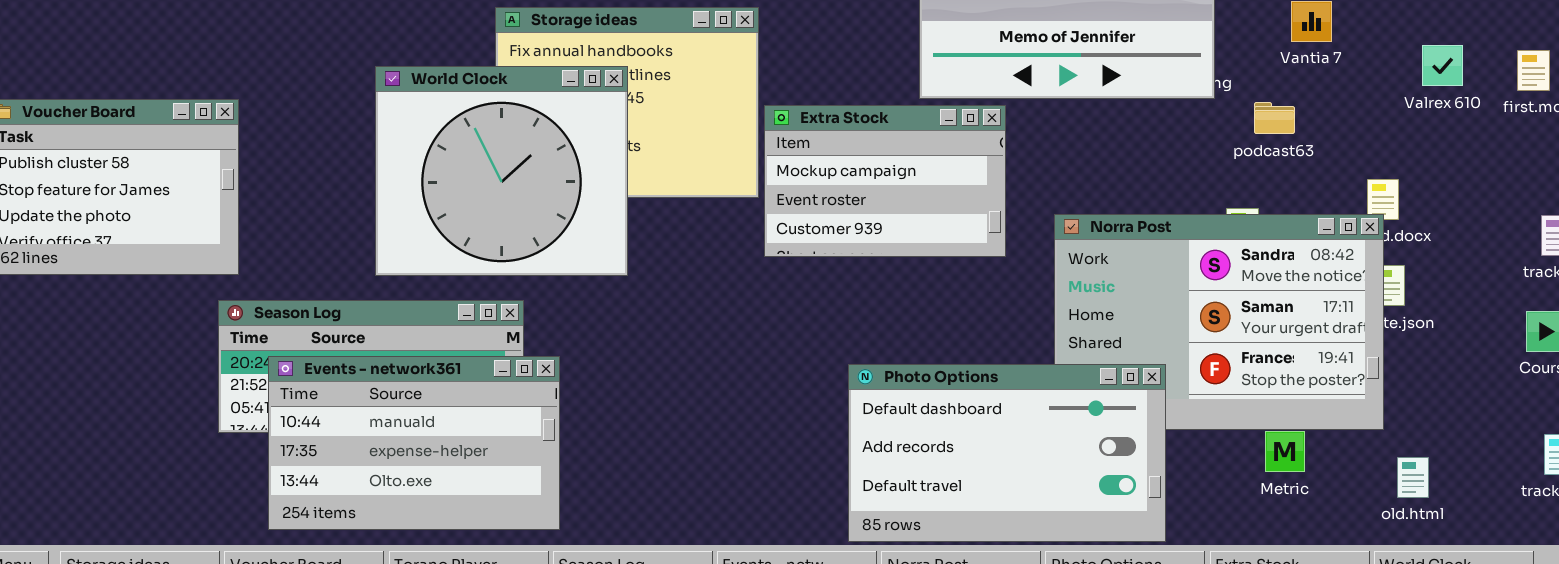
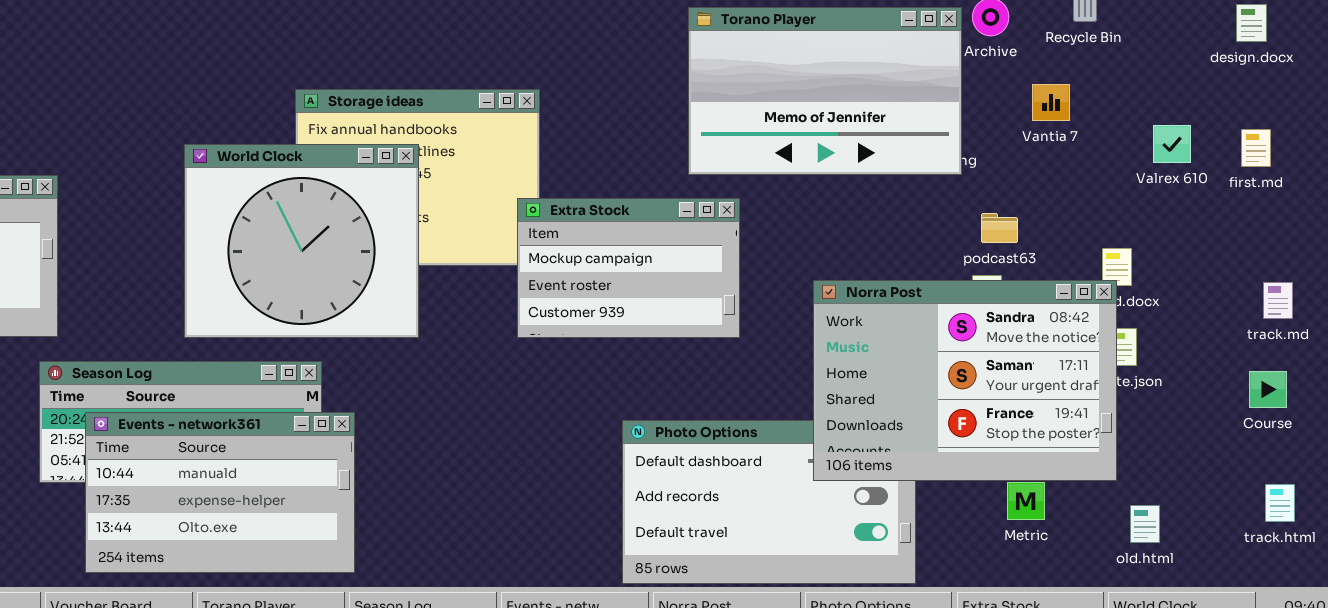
podcast63: [1254,102,1295,134] -> [981,213,1018,243], moved
Extra Stock: [764,105,1006,257] -> [517,198,740,338], moved
Norra Post: [1054,214,1384,430] -> [813,280,1117,481], raised

